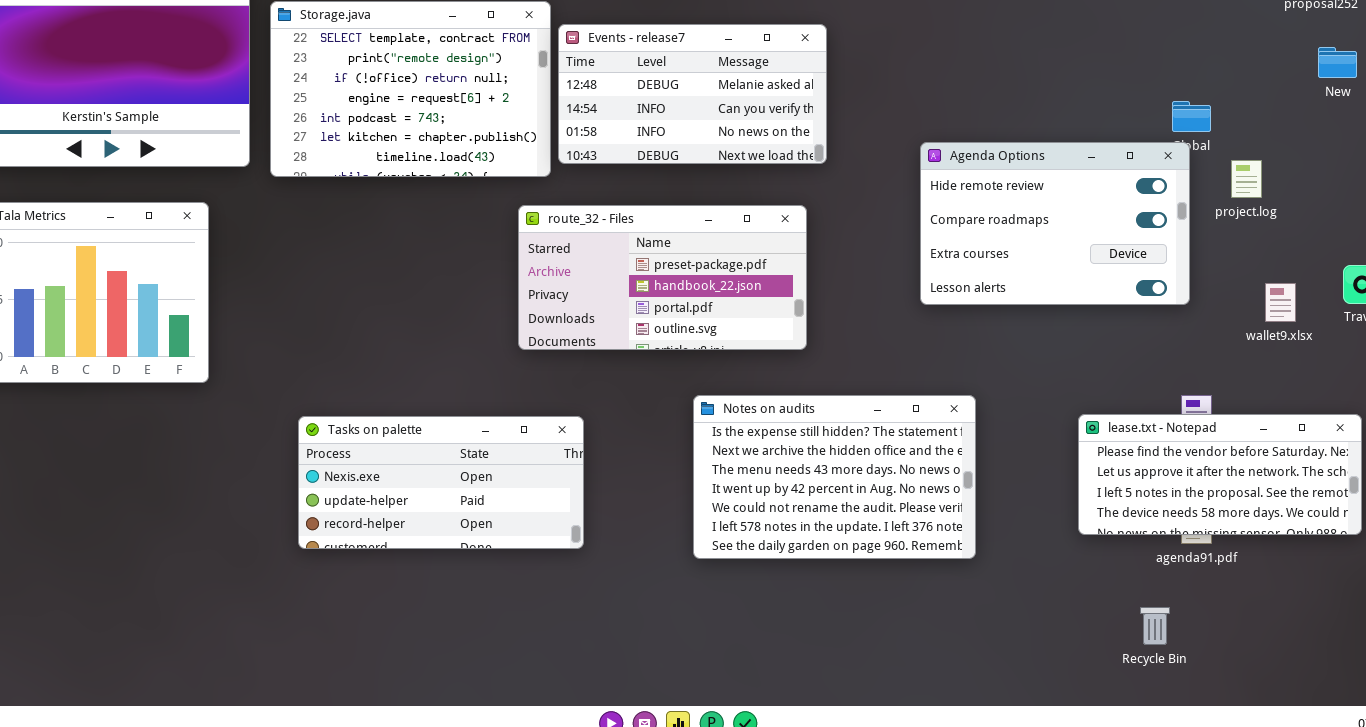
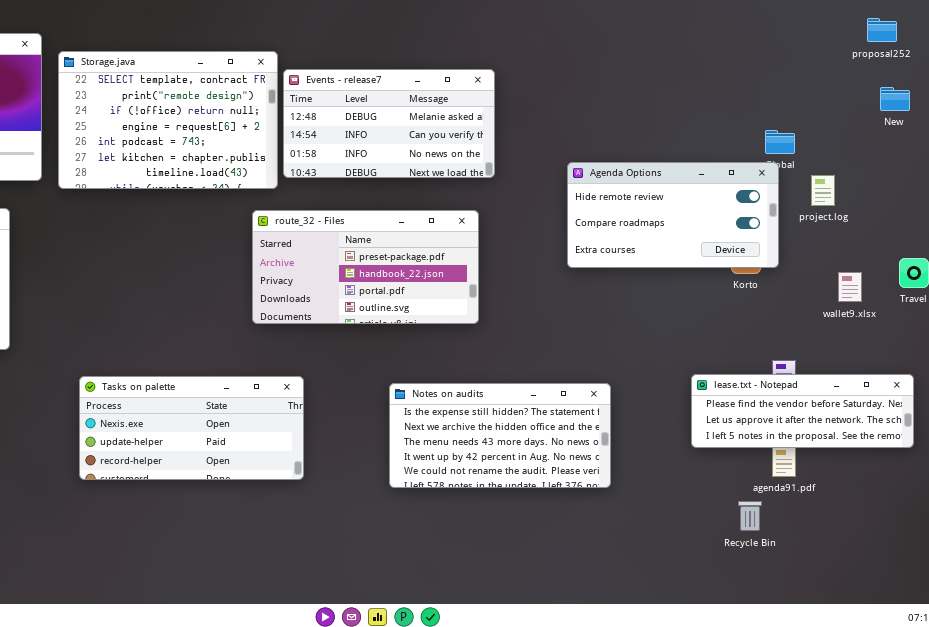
Agenda Options: [920,142,1190,305] -> [567,162,779,268], resized
Notes on audits: [693,395,976,559] -> [389,383,611,488], resized
lease.txt - Notepad: [1078,414,1362,535] -> [691,374,914,448], resized
Recycle Bin: [1140,607,1170,645] -> [738,501,762,531], moved

